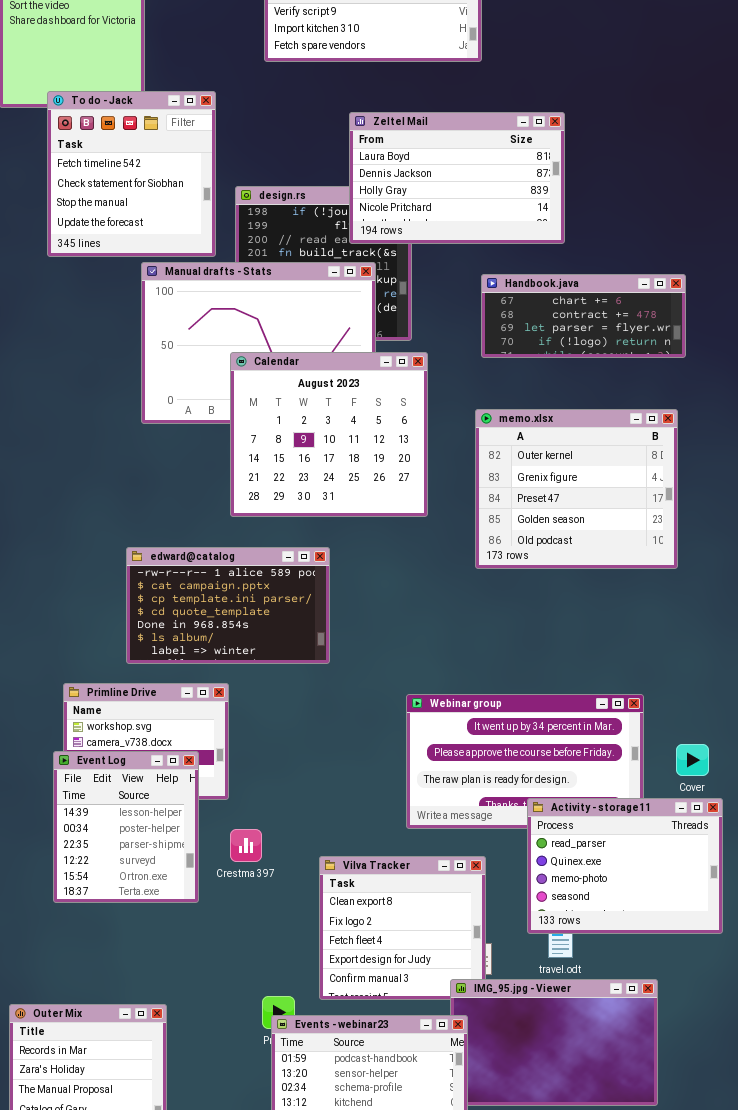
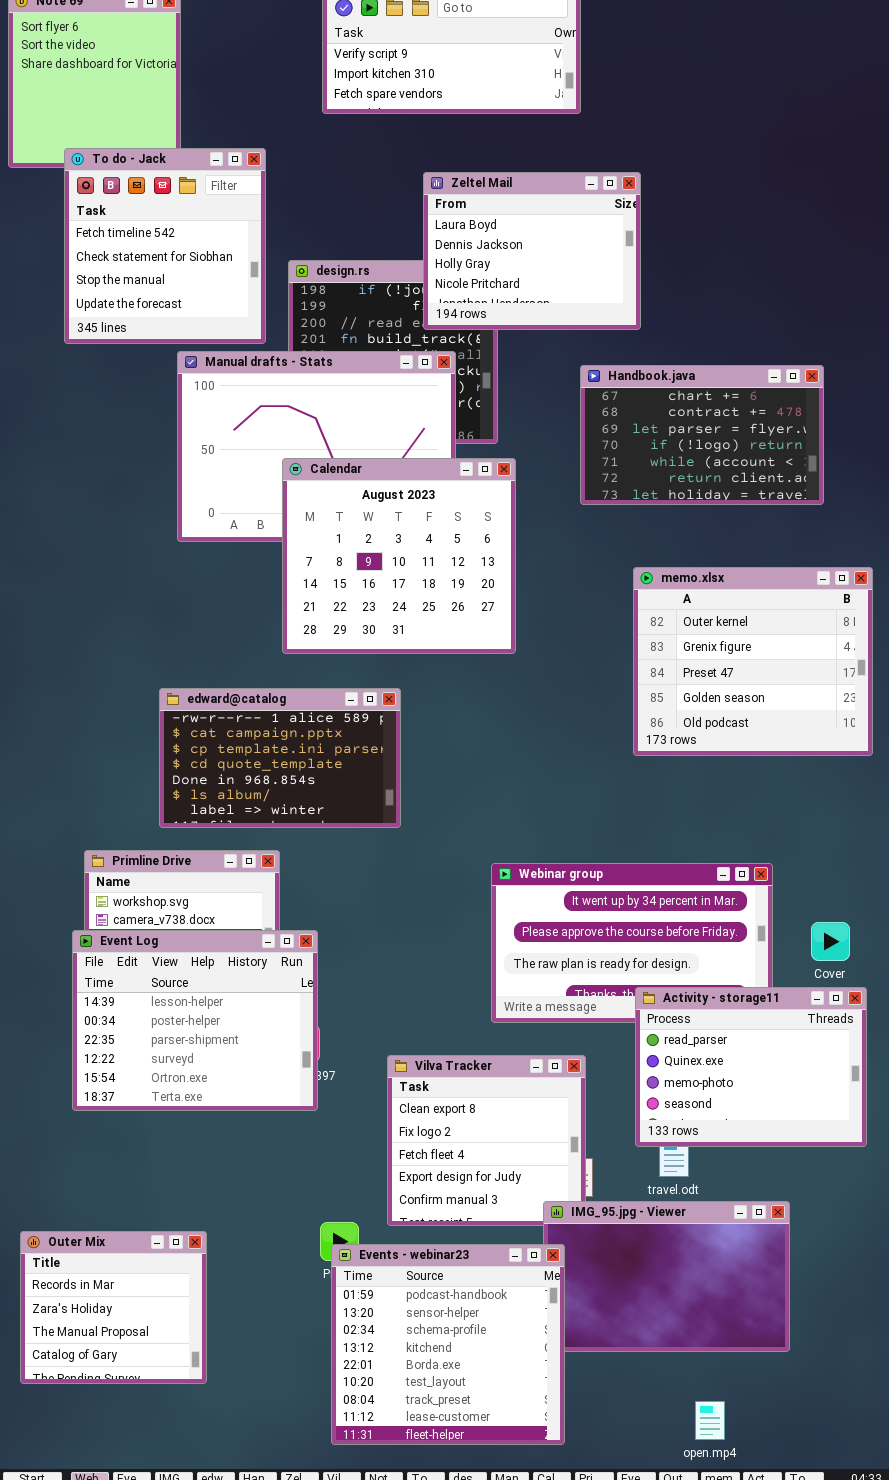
Zeltel Mail: [349,112,565,244] -> [423,172,641,330], resized
Handbook.java: [481,274,686,358] -> [580,365,824,505], resized
memo.xlsx: [475,409,678,569] -> [633,567,873,756], moved
Event Log: [53,751,199,903] -> [72,930,318,1111], resized

